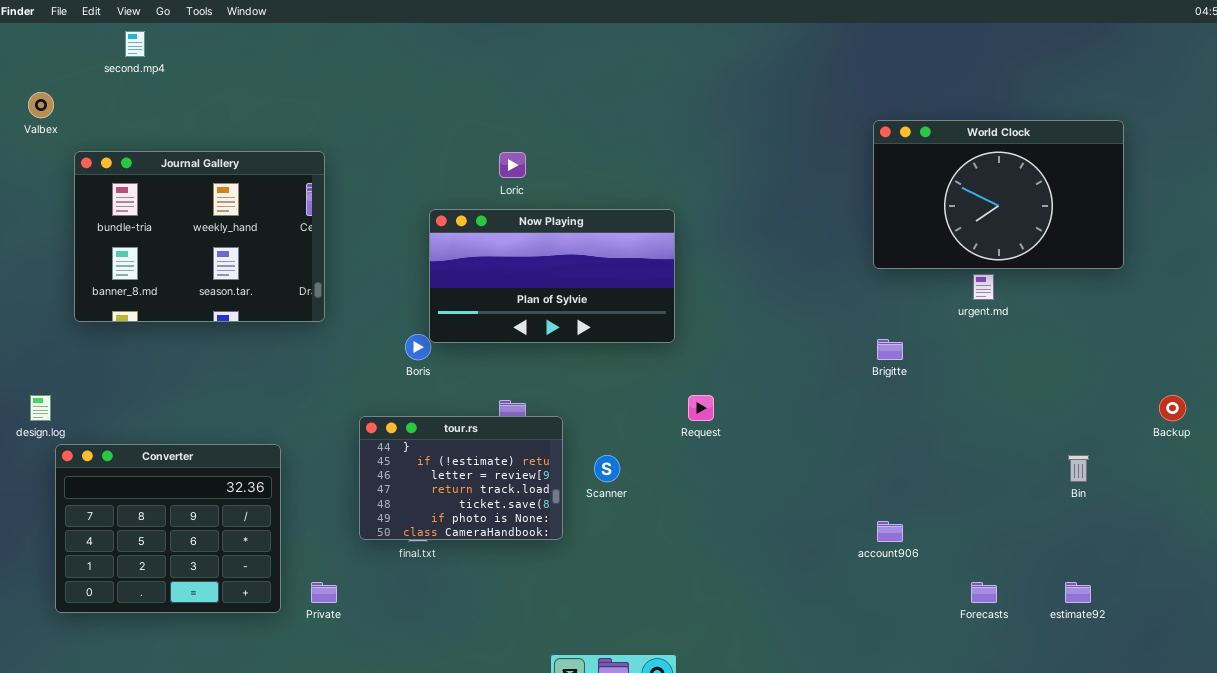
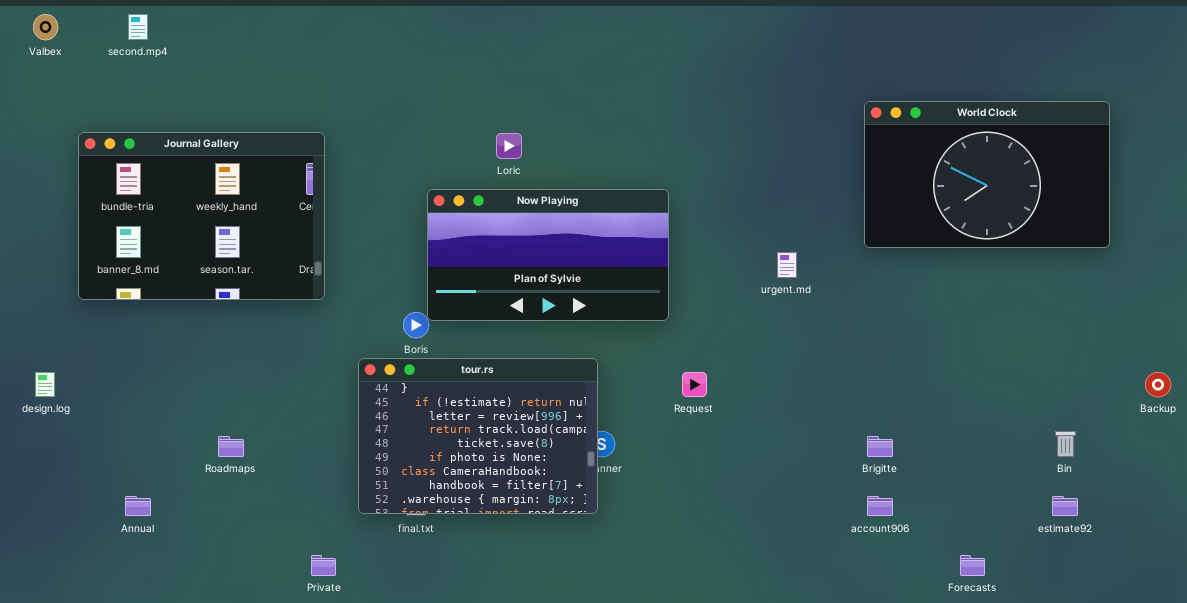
Valbex: [28,92,54,118] -> [33,14,58,40], moved
urgent.md: [973,274,994,300] -> [777,252,797,278], moved
Brigitte: [877,339,903,360] -> [867,436,893,457], moved
tour.rs: [359,416,563,540] -> [358,358,598,514], resized
Converter: [55,444,281,613] -> none, closed
estimate92: [1065,582,1091,603] -> [1052,496,1078,516], moved

